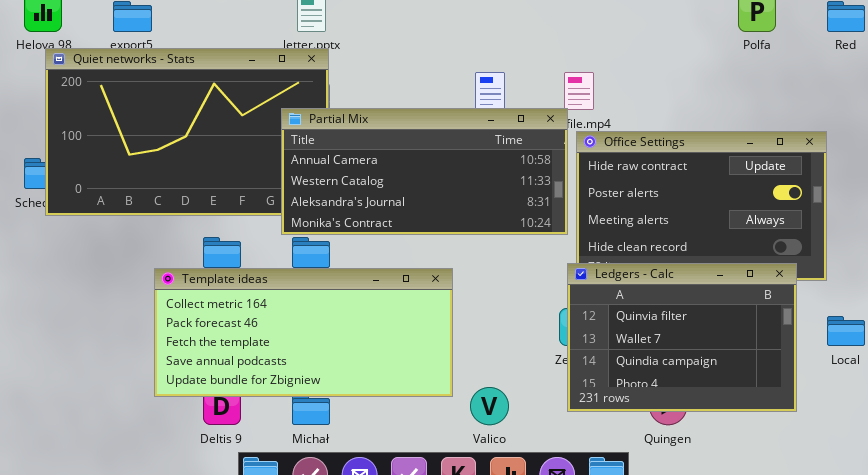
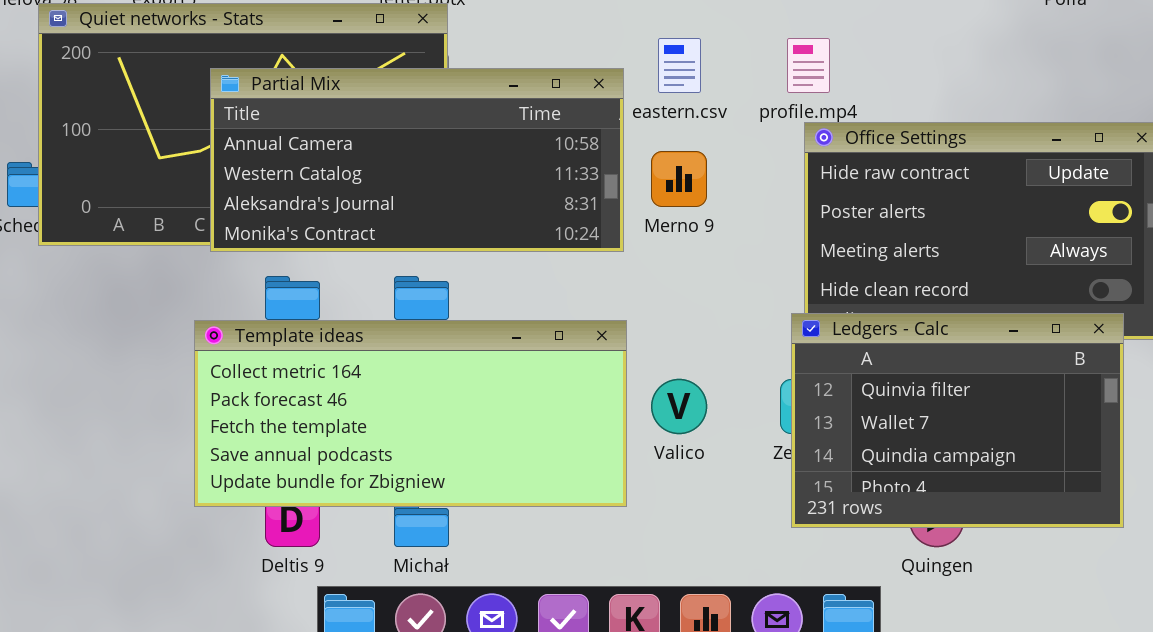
Partial Mix: [281,108,568,235] -> [210,68,624,252], moved
Valico: [470,387,509,425] -> [651,379,707,434], moved

